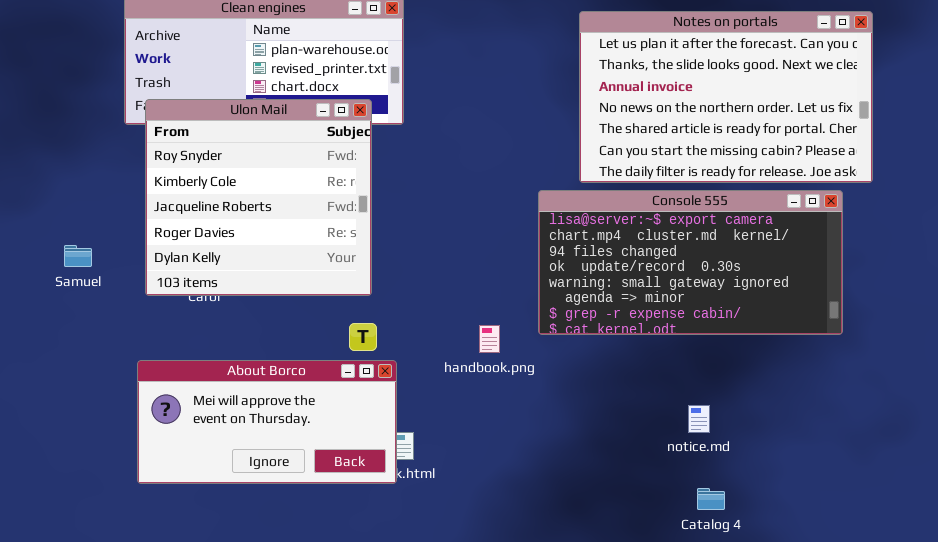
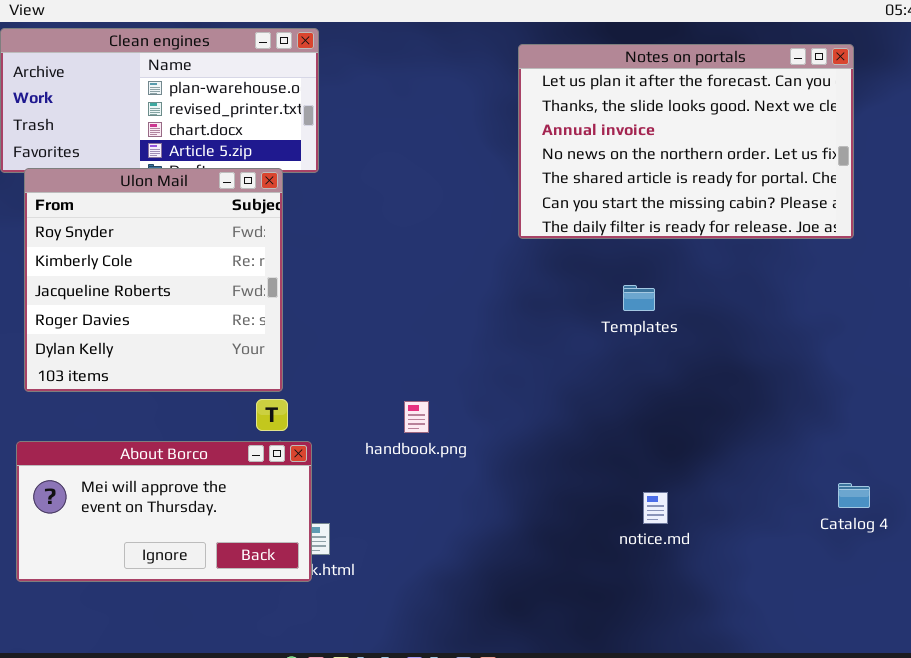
Ulon Mail: [145,99,372,296] -> [24,168,283,392], moved
Console 555: [538,190,843,335] -> none, closed
Catalog 4: [697,488,725,510] -> [838,483,870,508], moved

